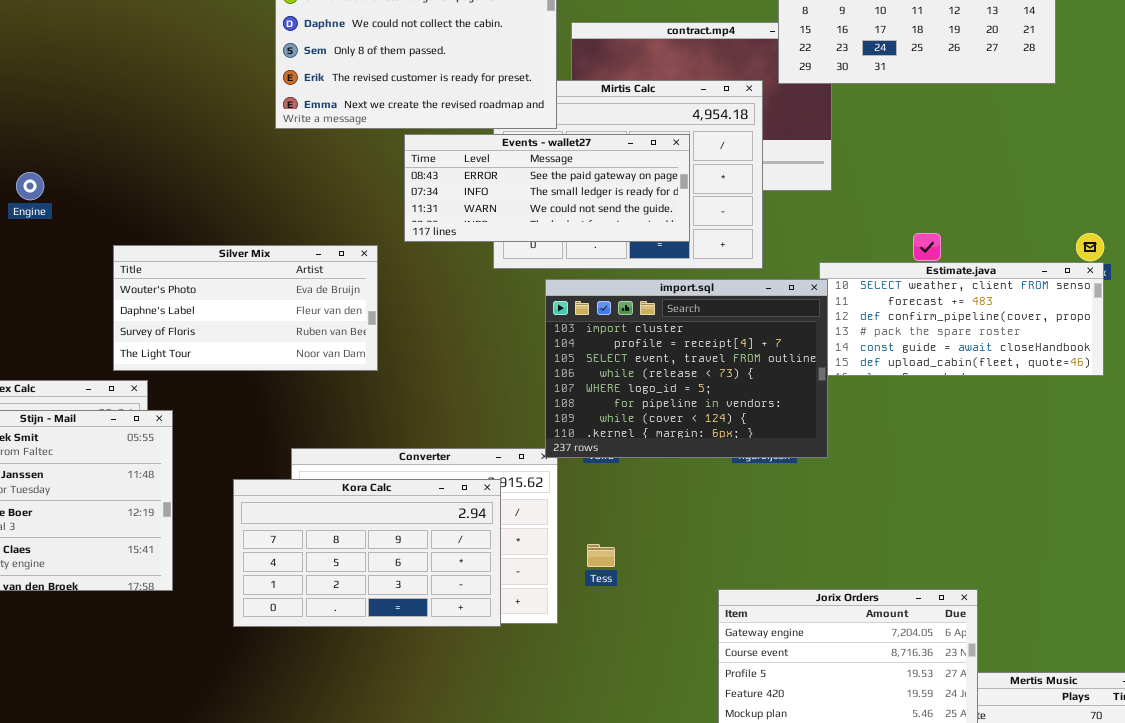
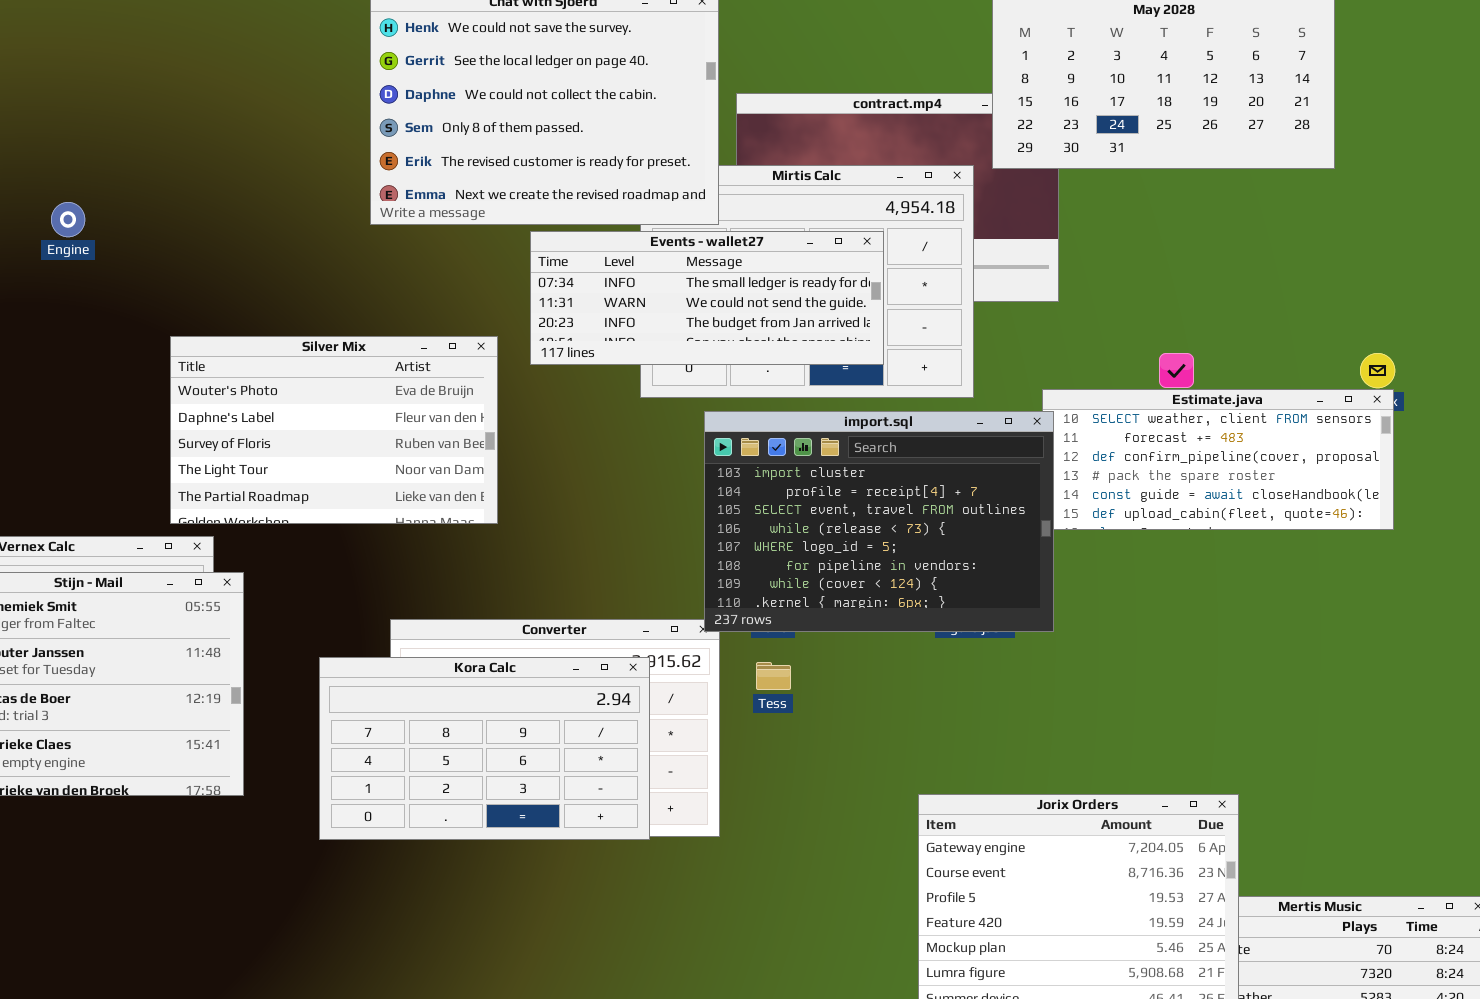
Events - wallet27: [404,134,690,242] -> [530,231,884,365], scrolled down 1 row
Engine: [16,172,44,200] -> [51,202,85,237], moved
Silver Mix: [113,245,378,371] -> [170,336,498,524], resized
Tess: [587,544,615,567] -> [756,662,791,690], moved

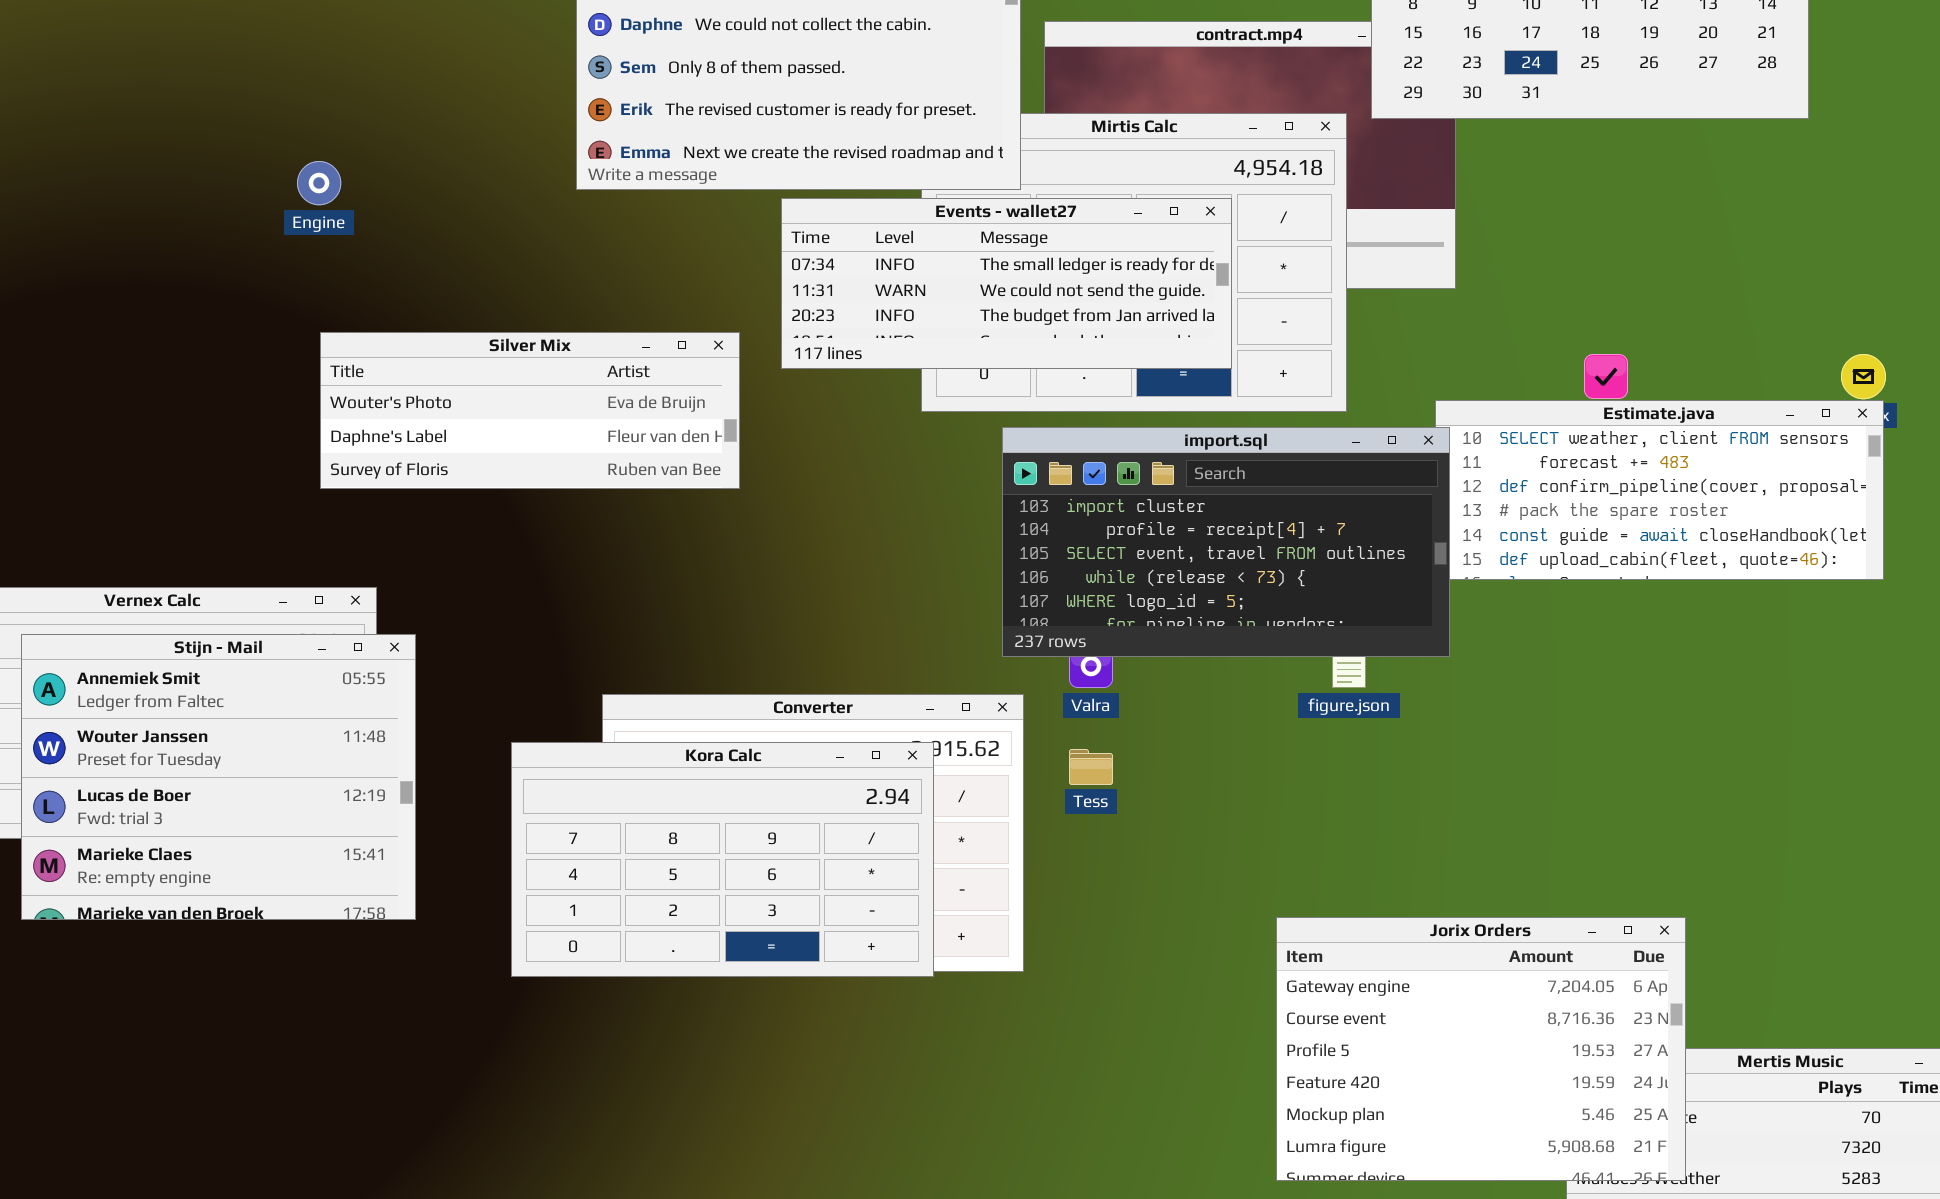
Engine: [51,202,85,237] -> [297,161,341,205], moved
Silver Mix: [170,336,498,524] -> [320,332,740,489], resized
import.sql: [704,411,1054,632] -> [1002,427,1450,657], resized

